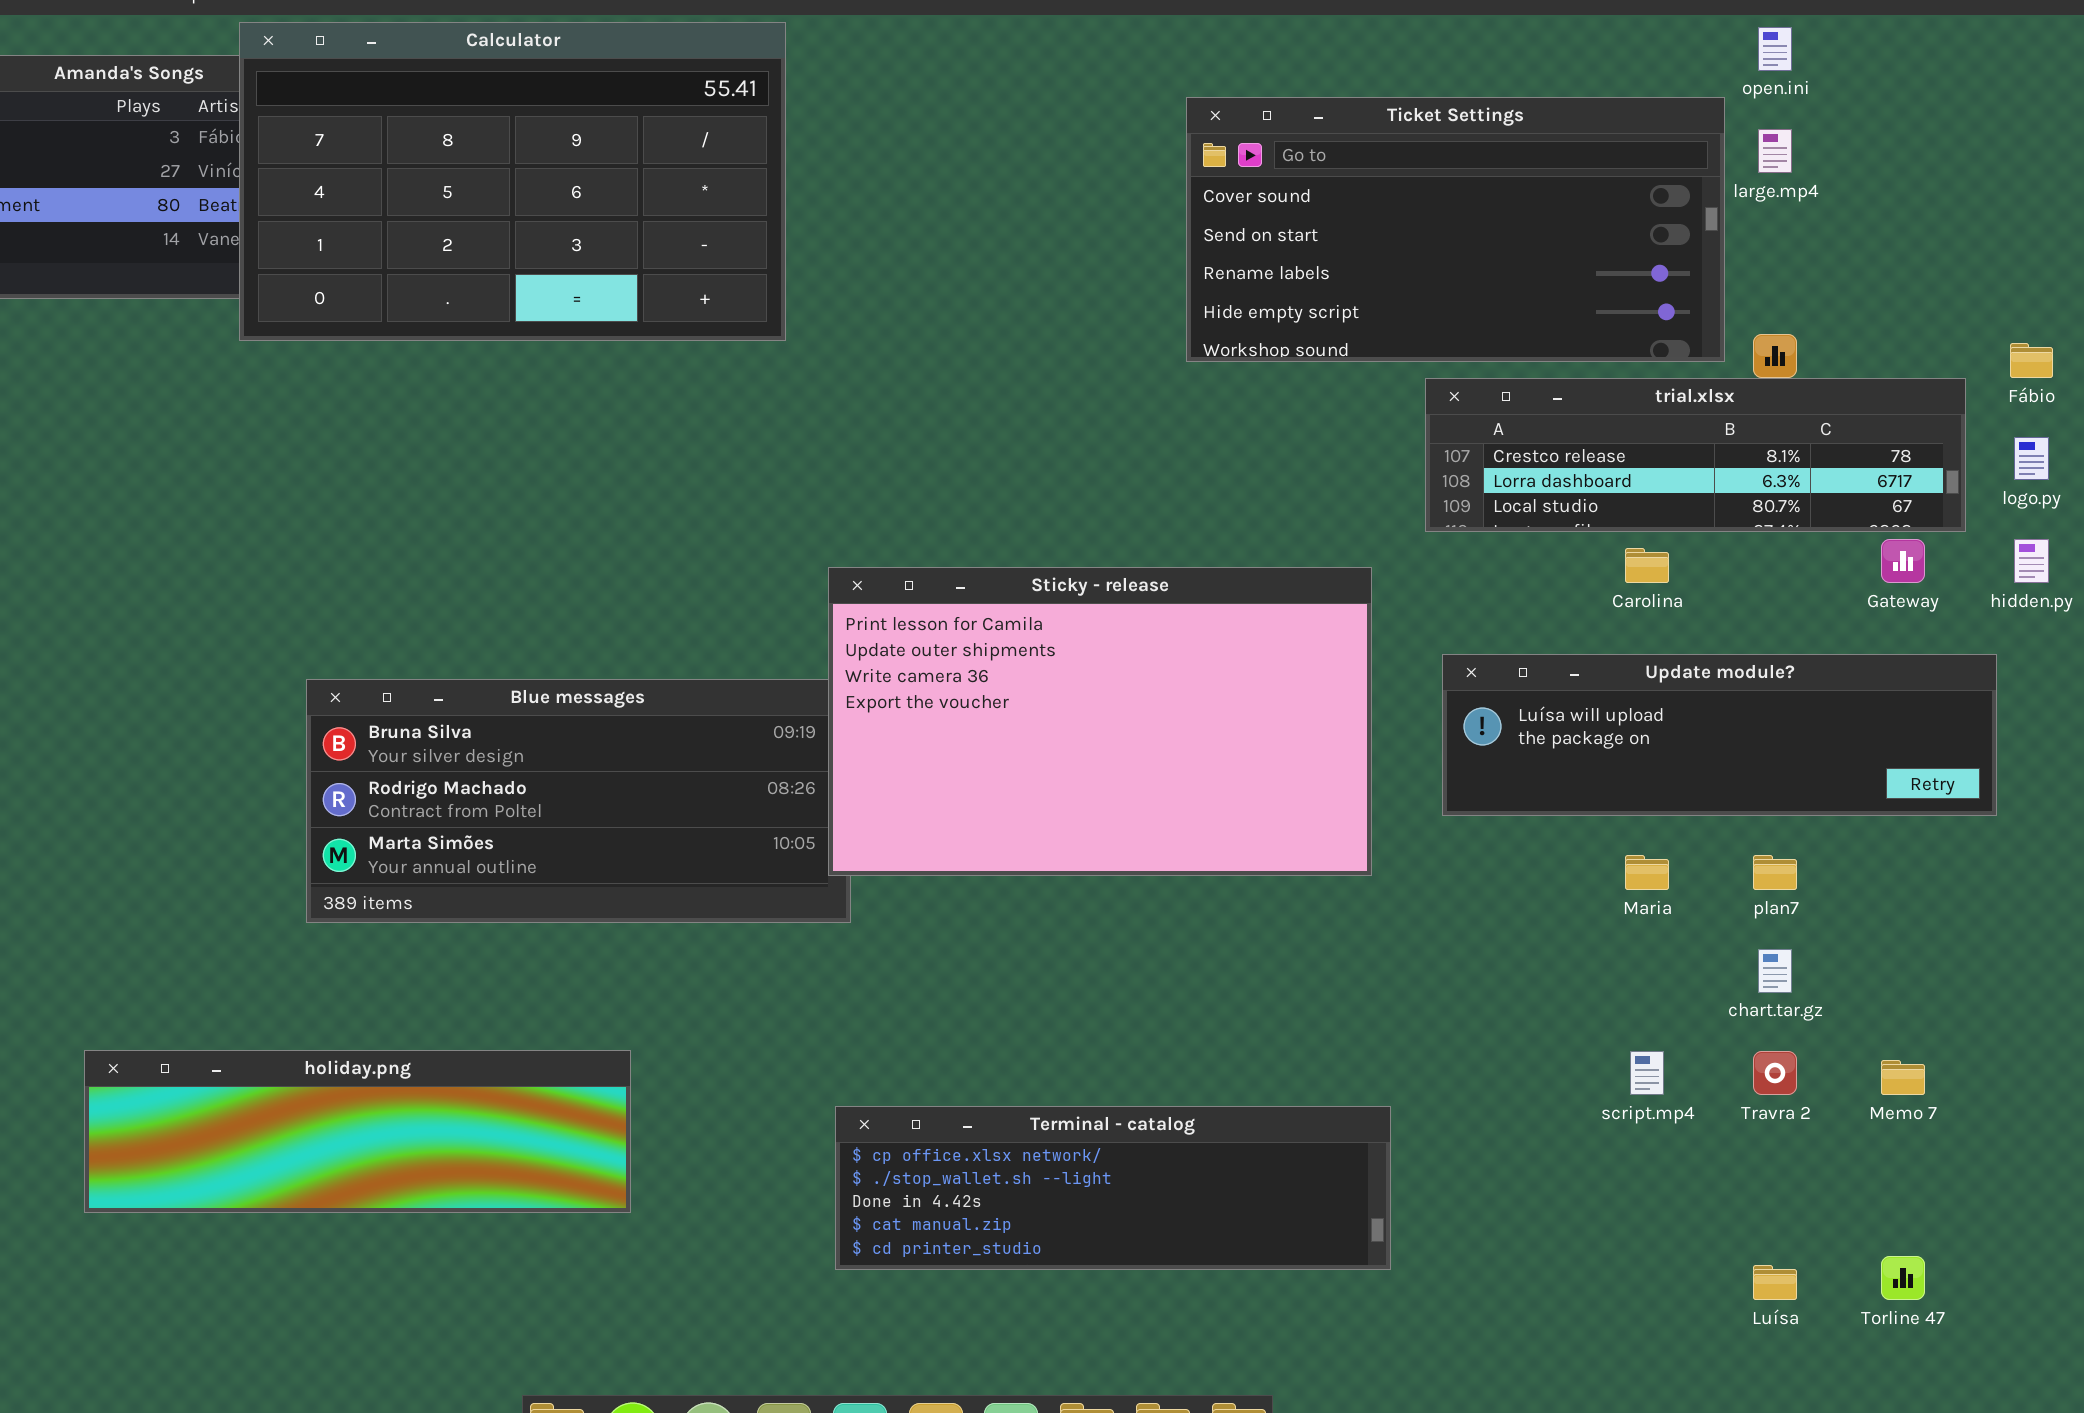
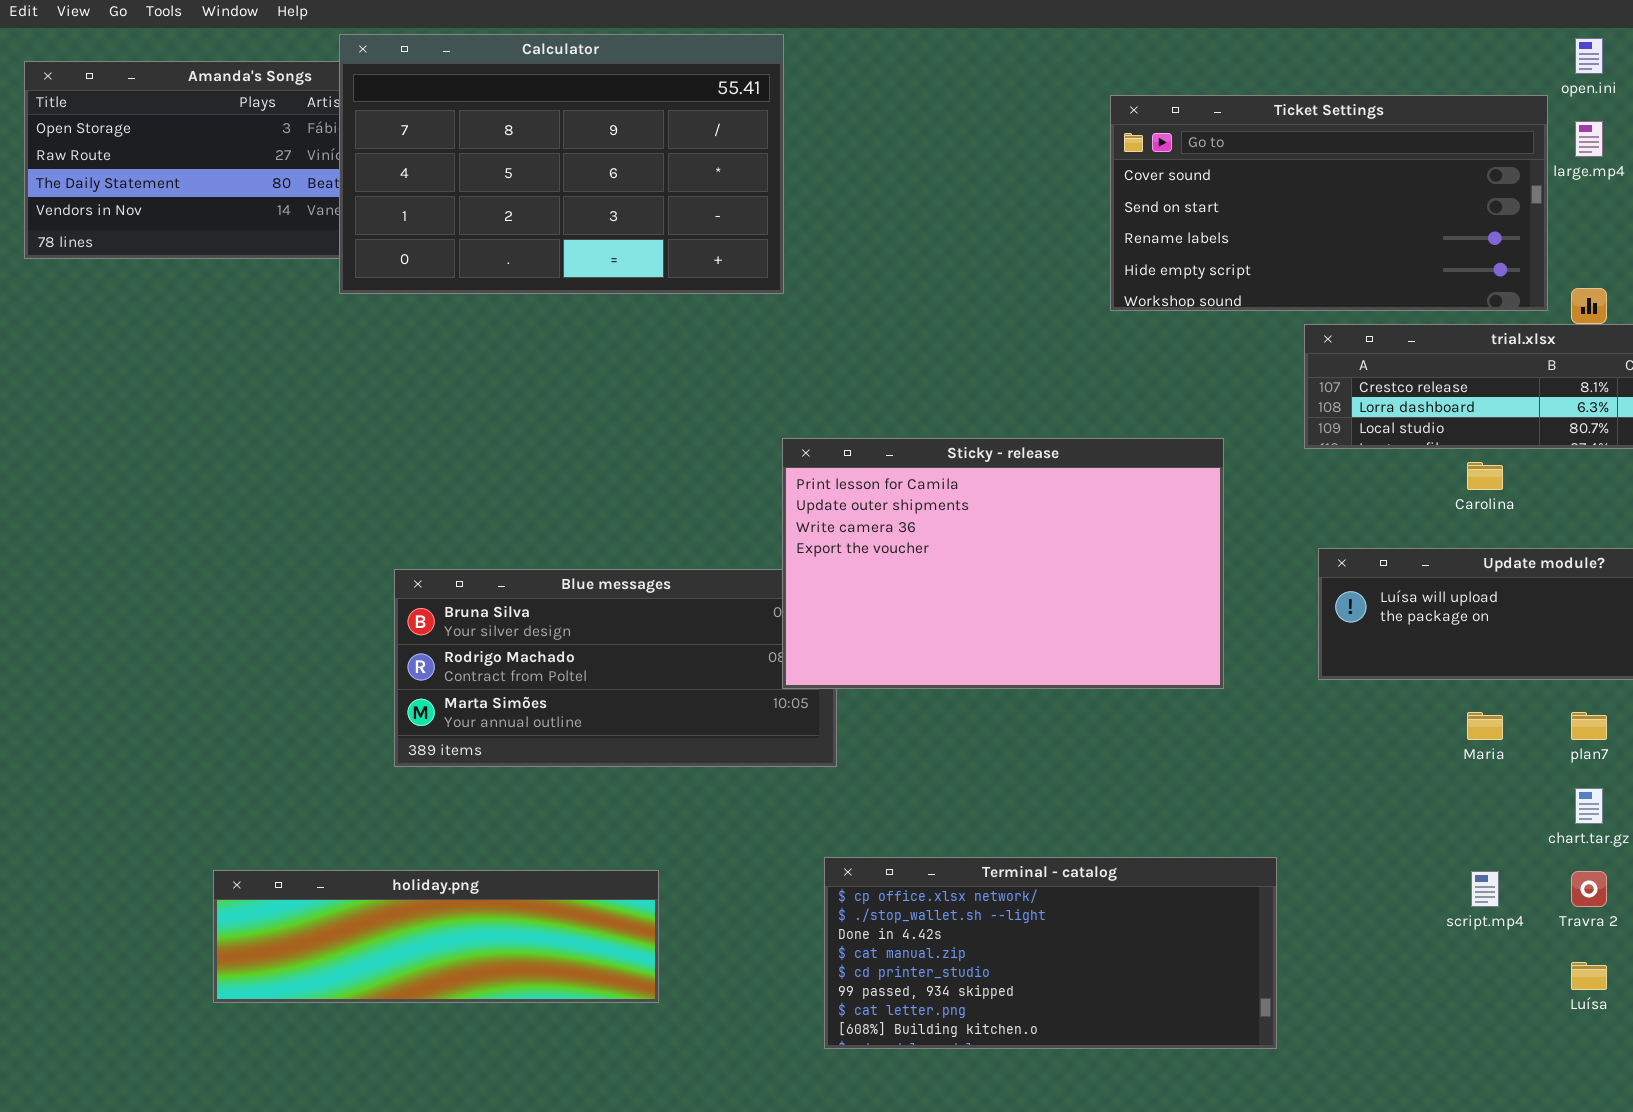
Sticky - release: [828,567,1372,876] -> [782,438,1224,689], moved
Terminal - catalog: [835,1106,1391,1270] -> [824,857,1277,1049], resized
Luísa: [1753,1265,1797,1300] -> [1571,962,1607,990], moved

